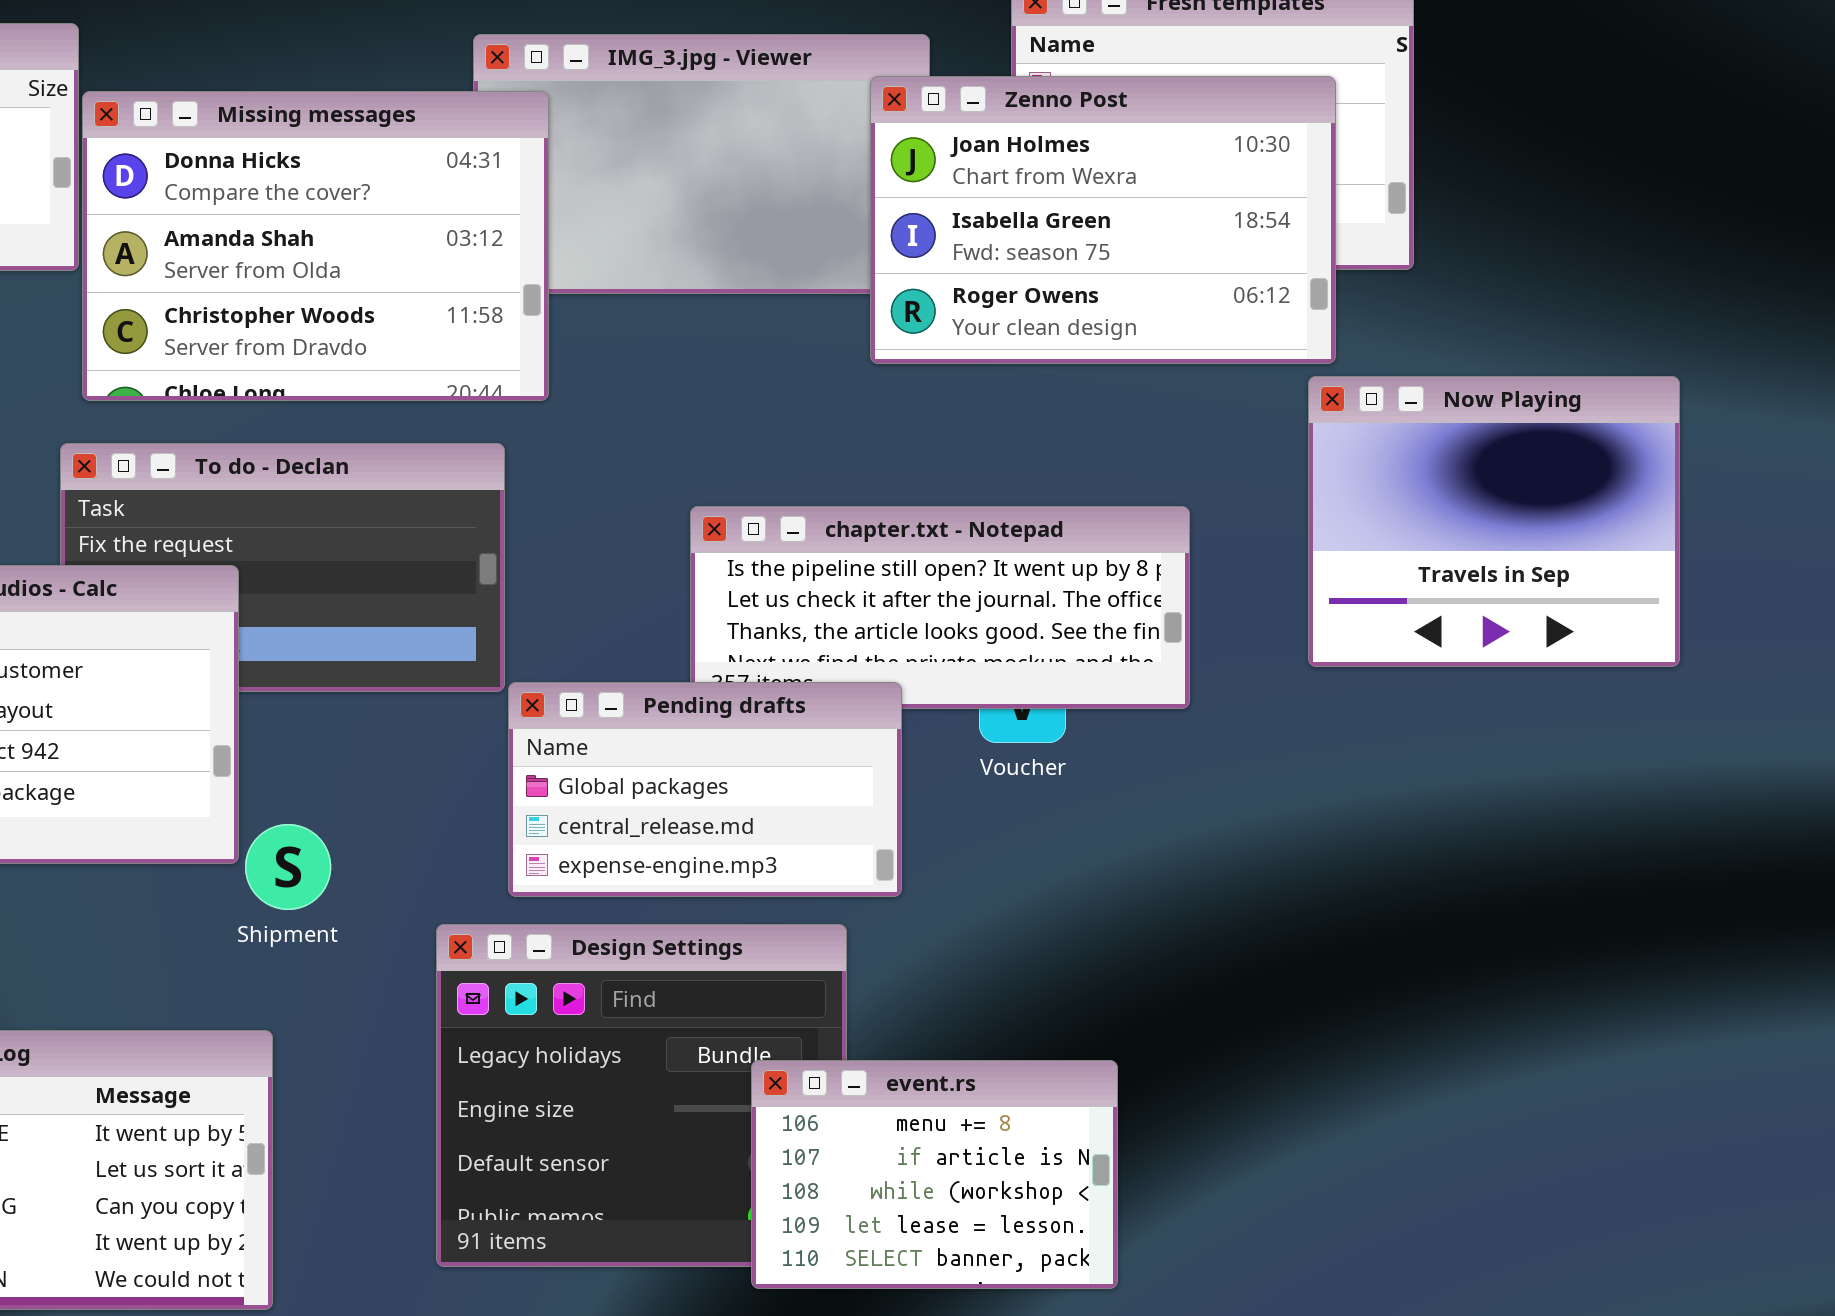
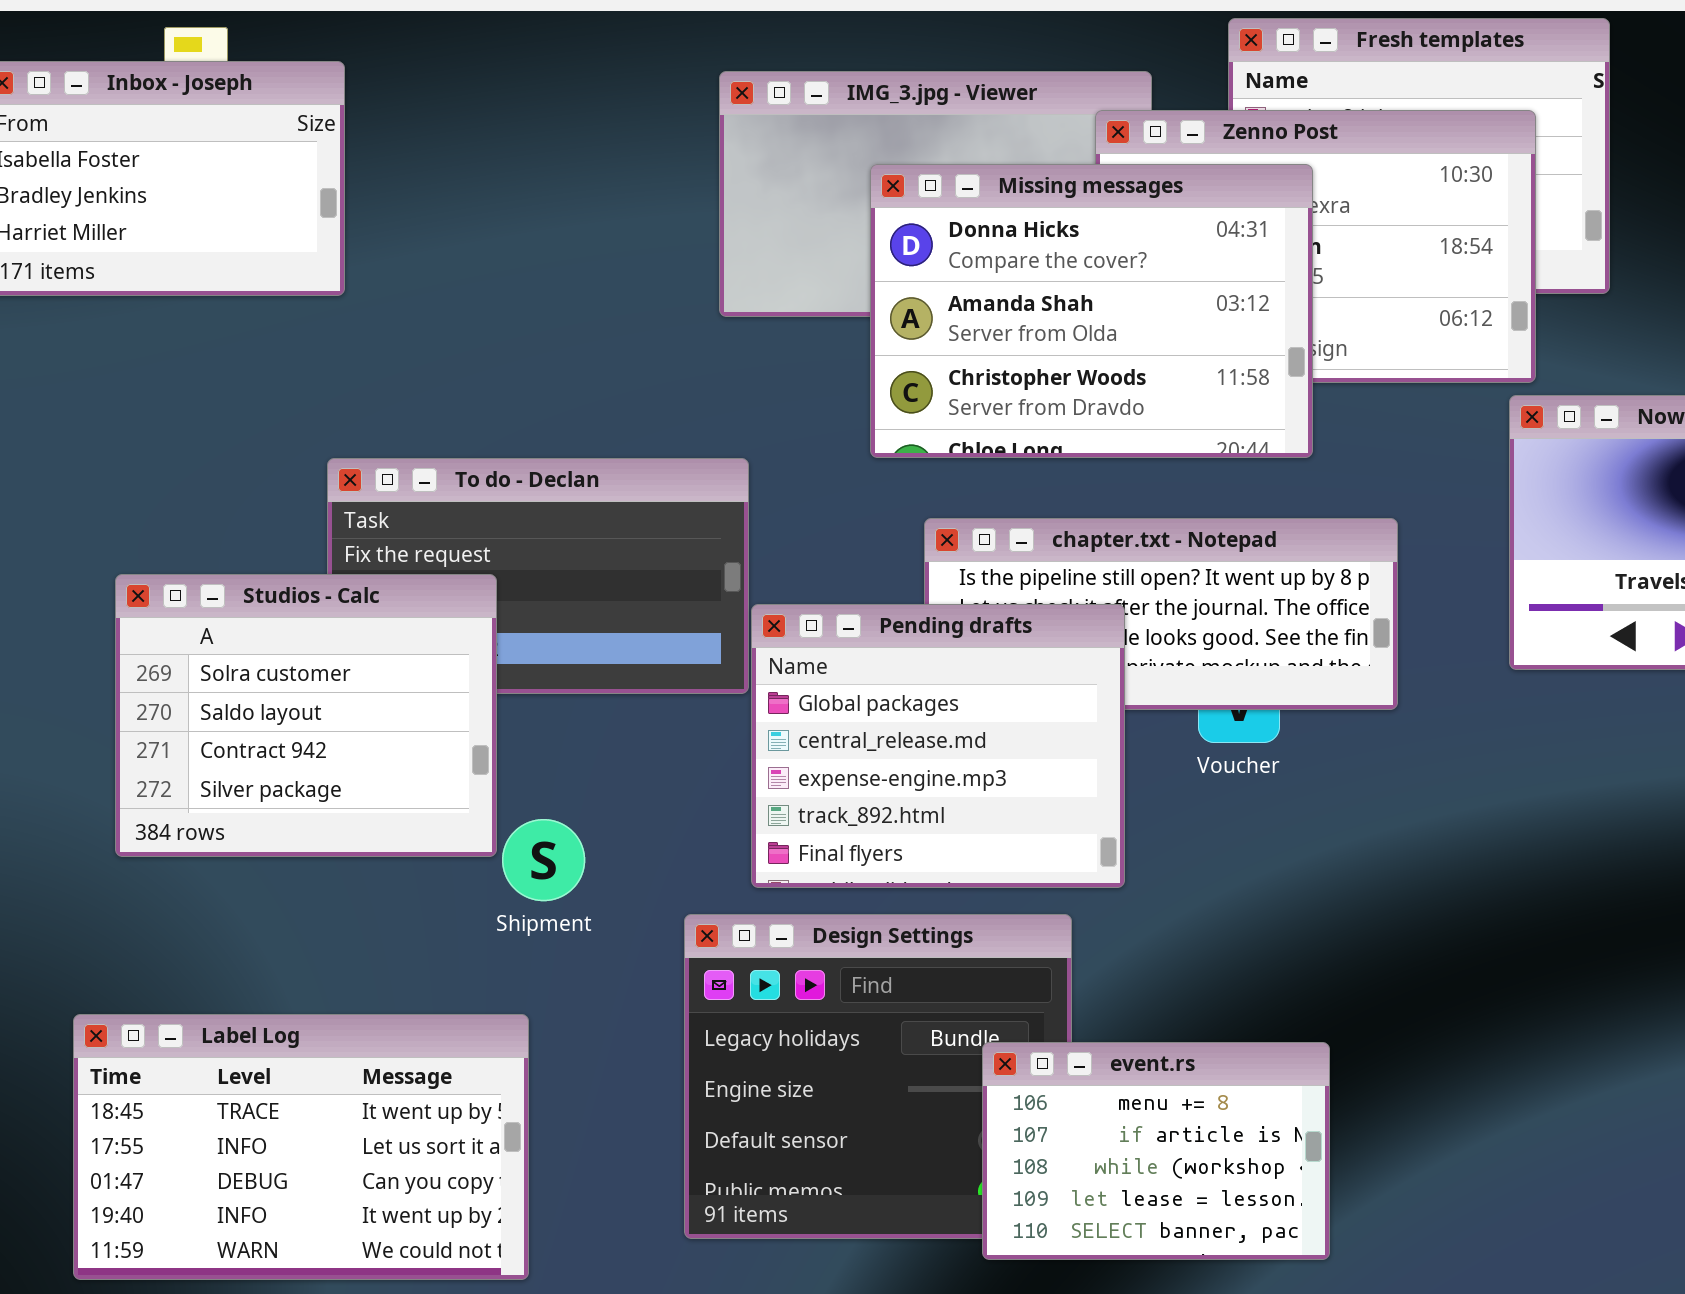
Missing messages: [82,91,549,401] -> [870,164,1313,458], moved
Pending drafts: [508,682,902,897] -> [751,604,1125,888], resized

